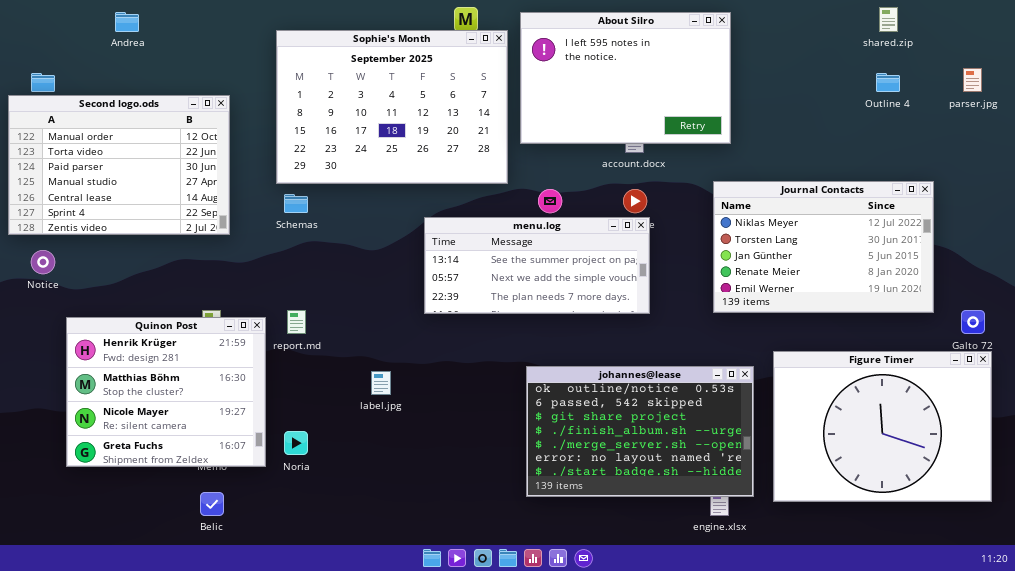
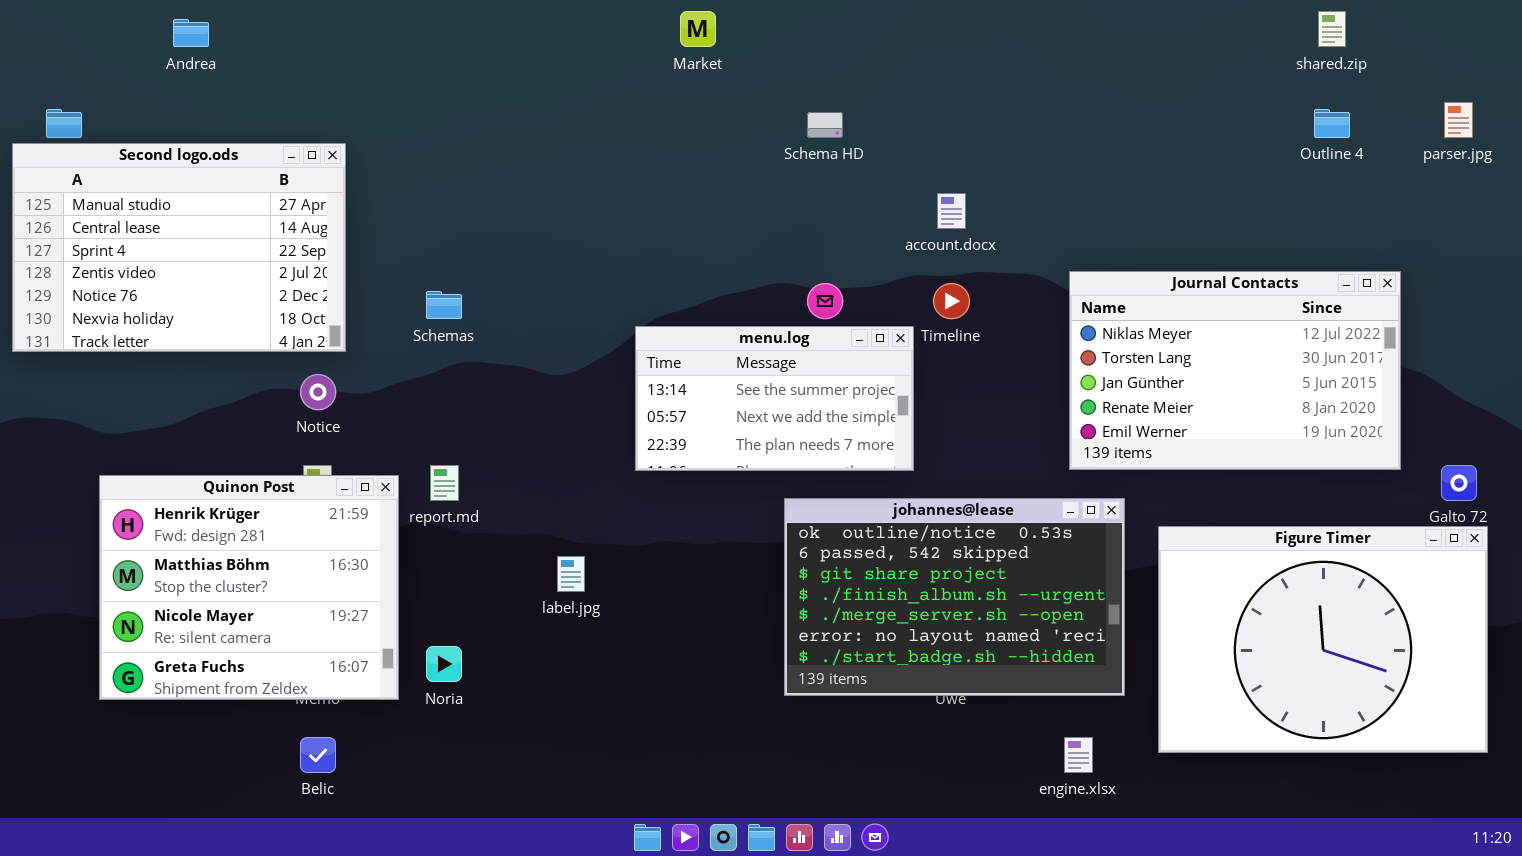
About Silro: [520,12,731,144] -> none, closed
Sophie's Month: [276,30,508,184] -> none, closed
Second logo.ods: [8,95,230,235] -> [12,143,346,352], scrolled down 3 rows
menu.log: [424,217,650,314] -> [635,326,914,471], resized
Notice: [31,250,55,274] -> [300,374,336,410], moved
johannes@lease: [526,366,754,497] -> [784,498,1125,696], moved

